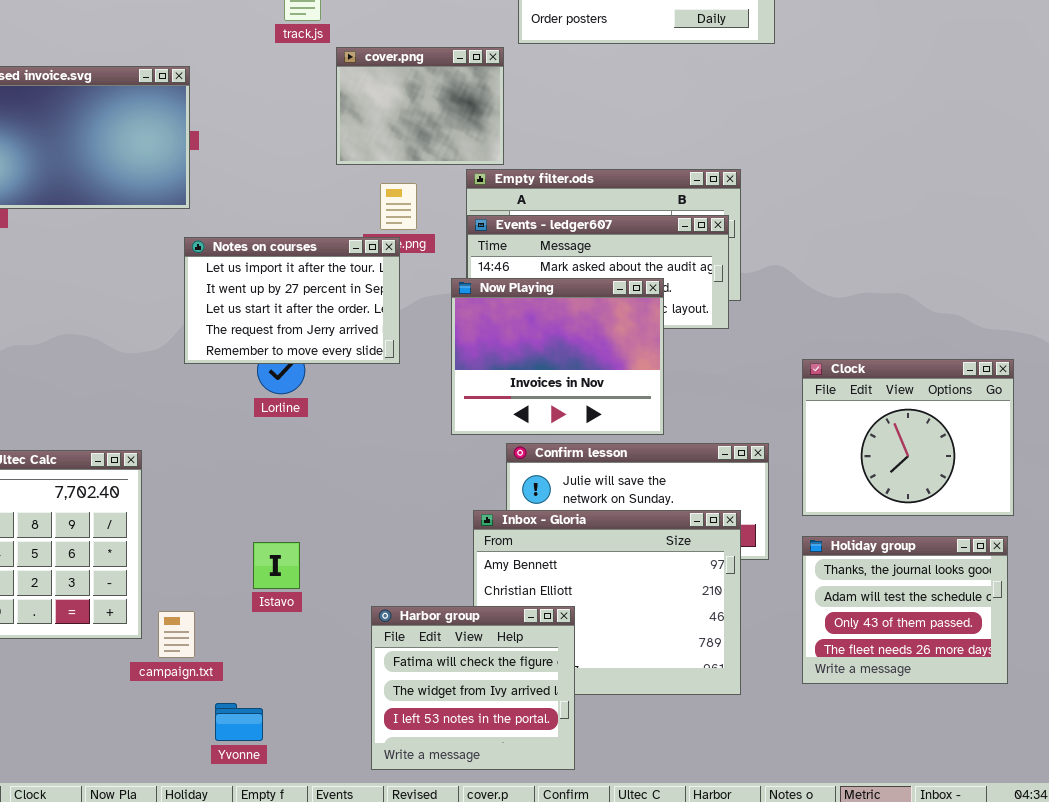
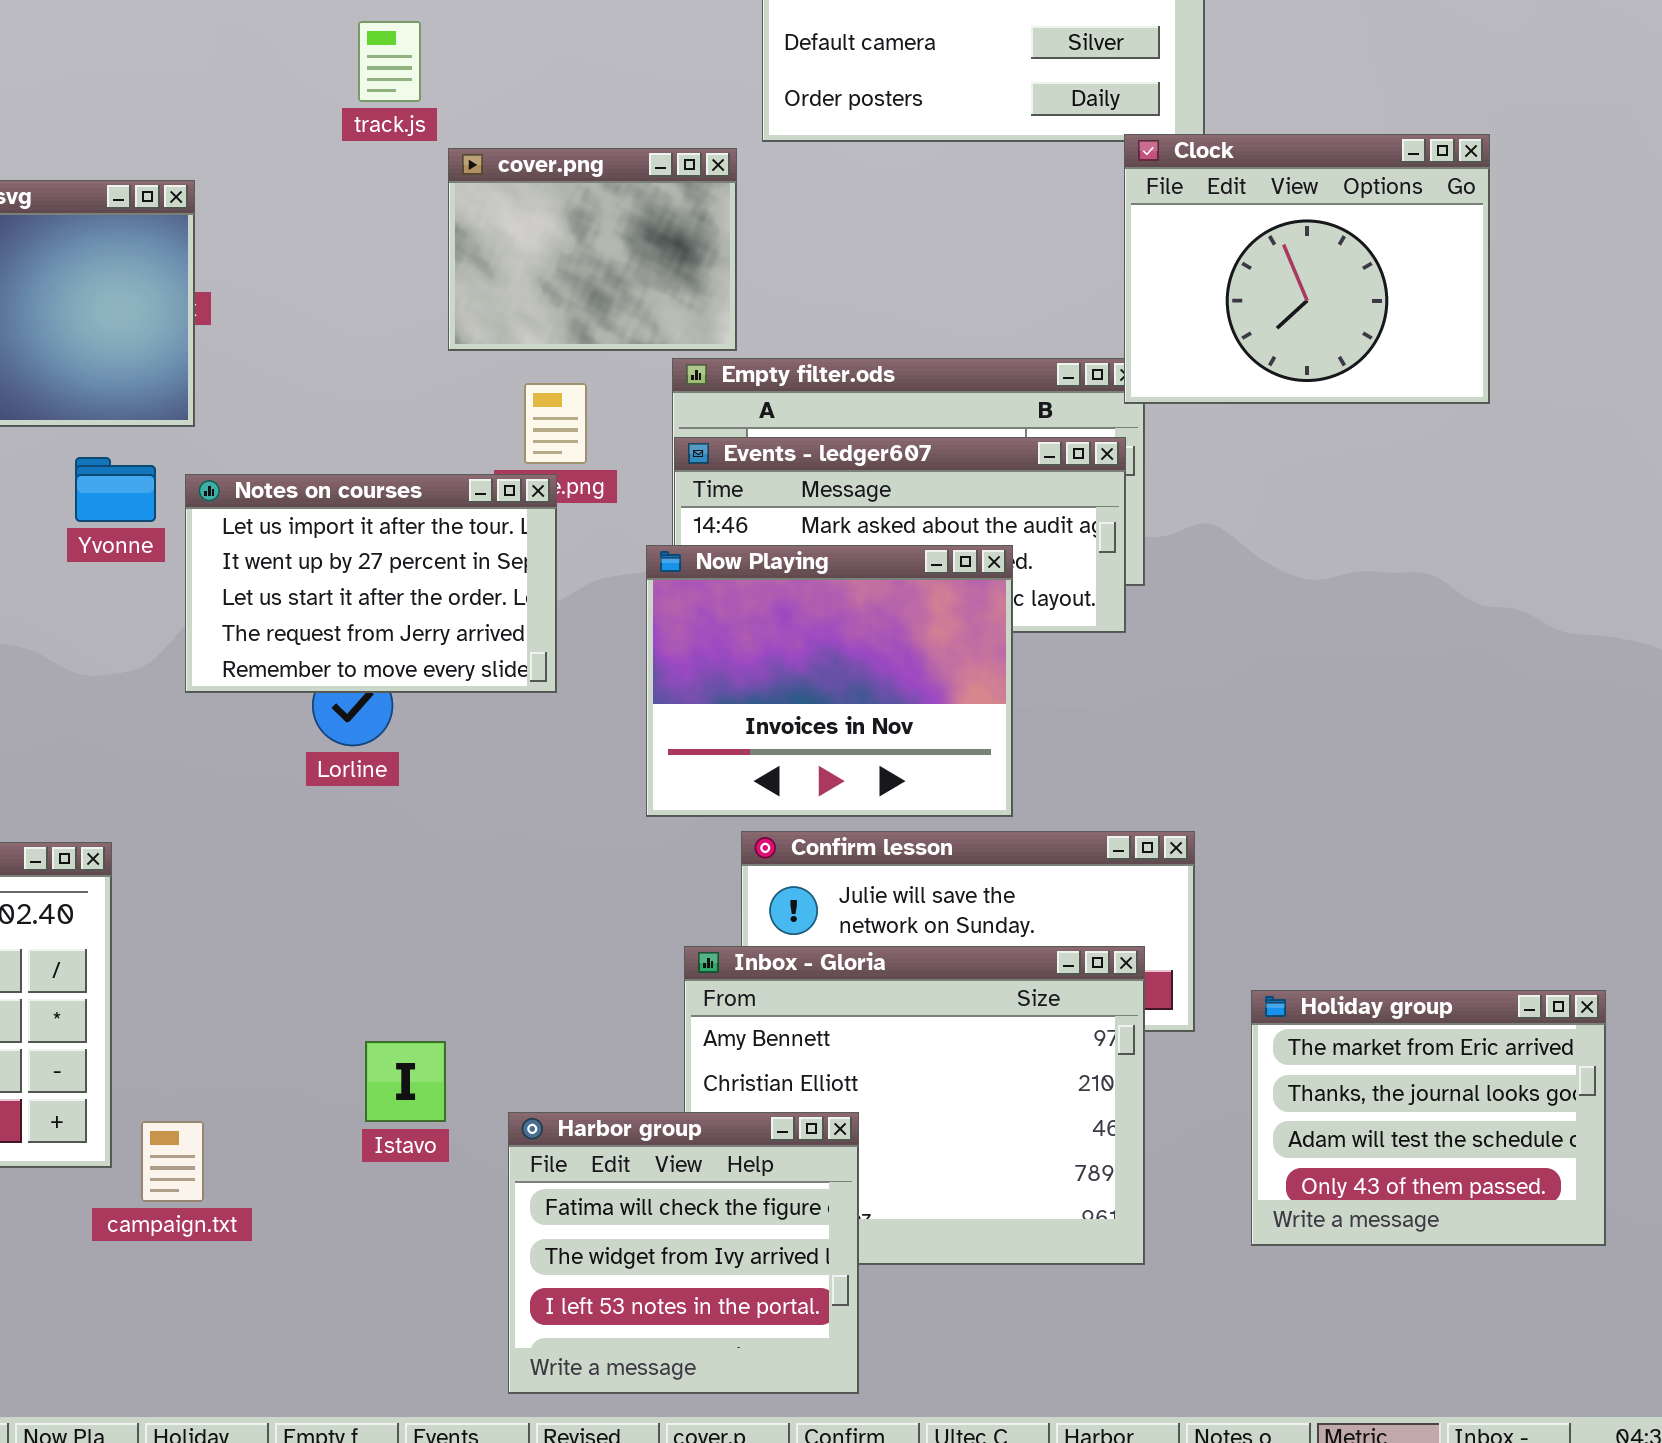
Clock: [802,359,1014,516] -> [1124,134,1490,404], moved
Holiday group: [802,536,1008,684] -> [1251,990,1606,1246], scrolled up 1 row
Istavo: [253,542,300,589] -> [365,1041,446,1122], moved
Yvonne: [215,703,263,741] -> [75,457,156,522], moved

